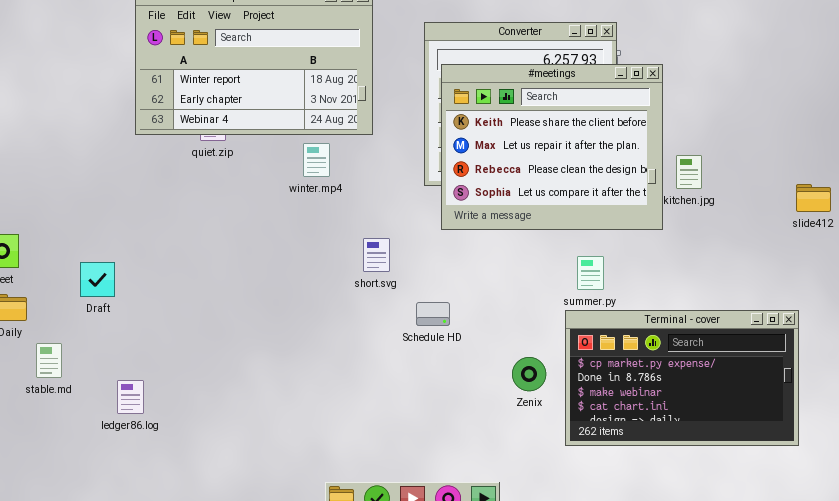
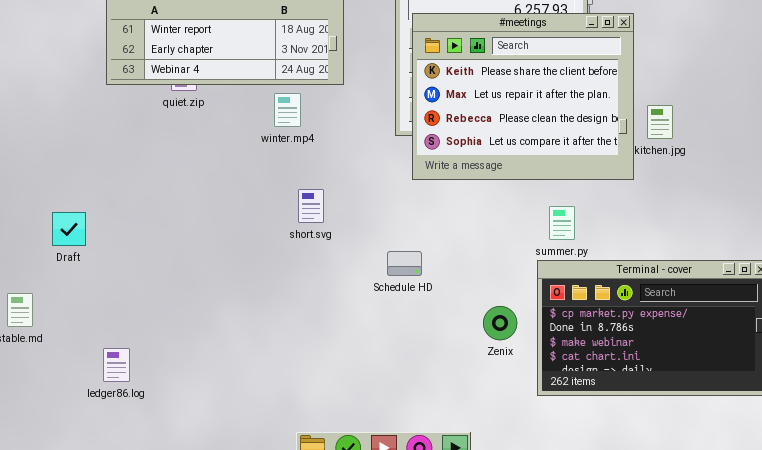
short.svg: [363,238,390,272] -> [298,189,324,223], moved
ledger86.log: [117,380,144,414] -> [103,348,130,382], moved

